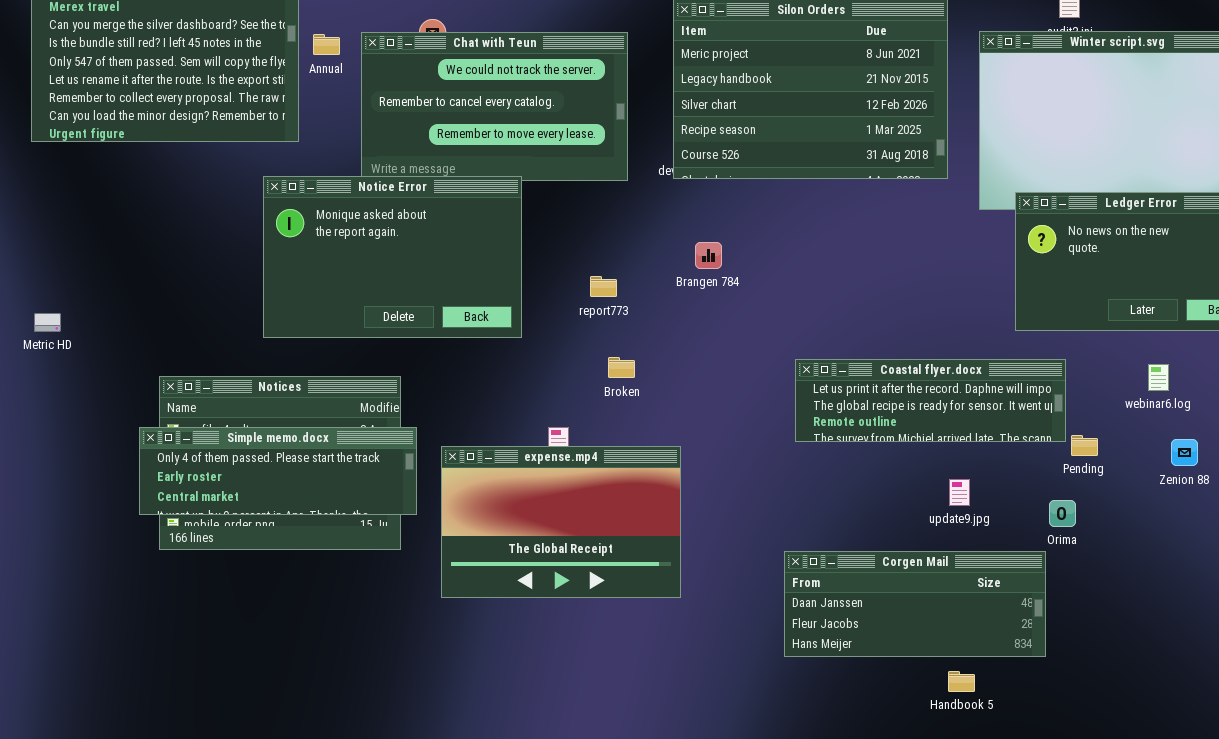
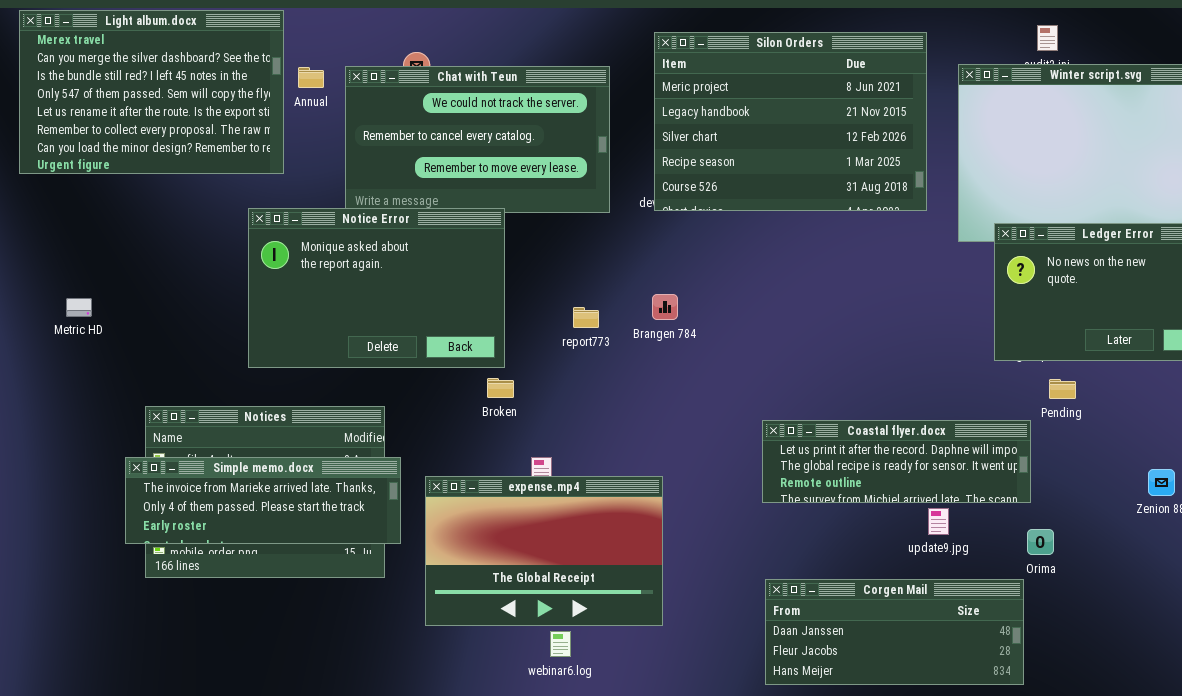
Brangen 784: [695,242,722,269] -> [652,294,678,320], moved
Metric HD: [34,313,61,332] -> [66,298,92,317], moved
Broken: [608,357,635,378] -> [487,378,514,398], moved
Coastal flyer.docx: [795,359,1066,442] -> [762,420,1031,503], moved
webinar6.log: [1148,364,1169,391] -> [550,631,571,657], moved
Simple memo.docx: [139,427,417,515] -> [125,457,401,544], scrolled up 1 row
Pending: [1071,435,1098,456] -> [1049,379,1076,399], moved

